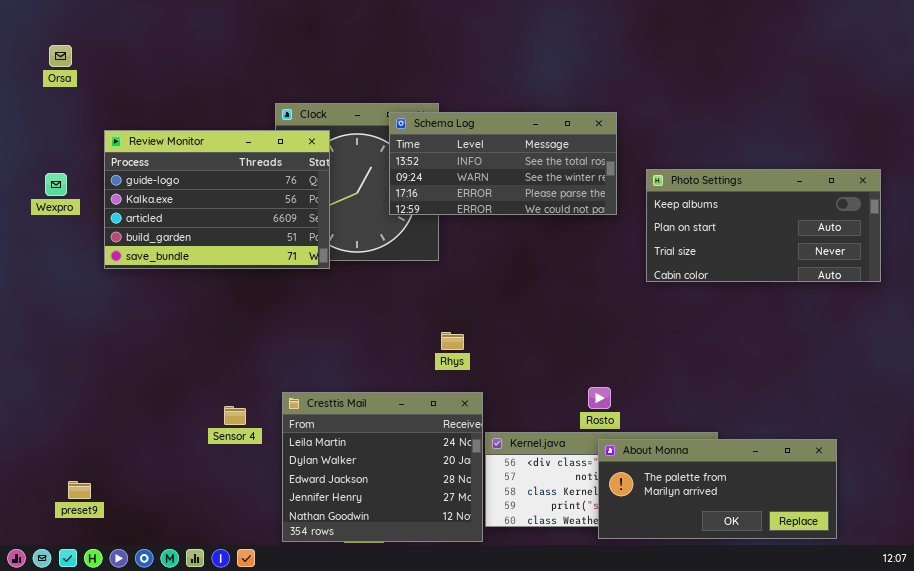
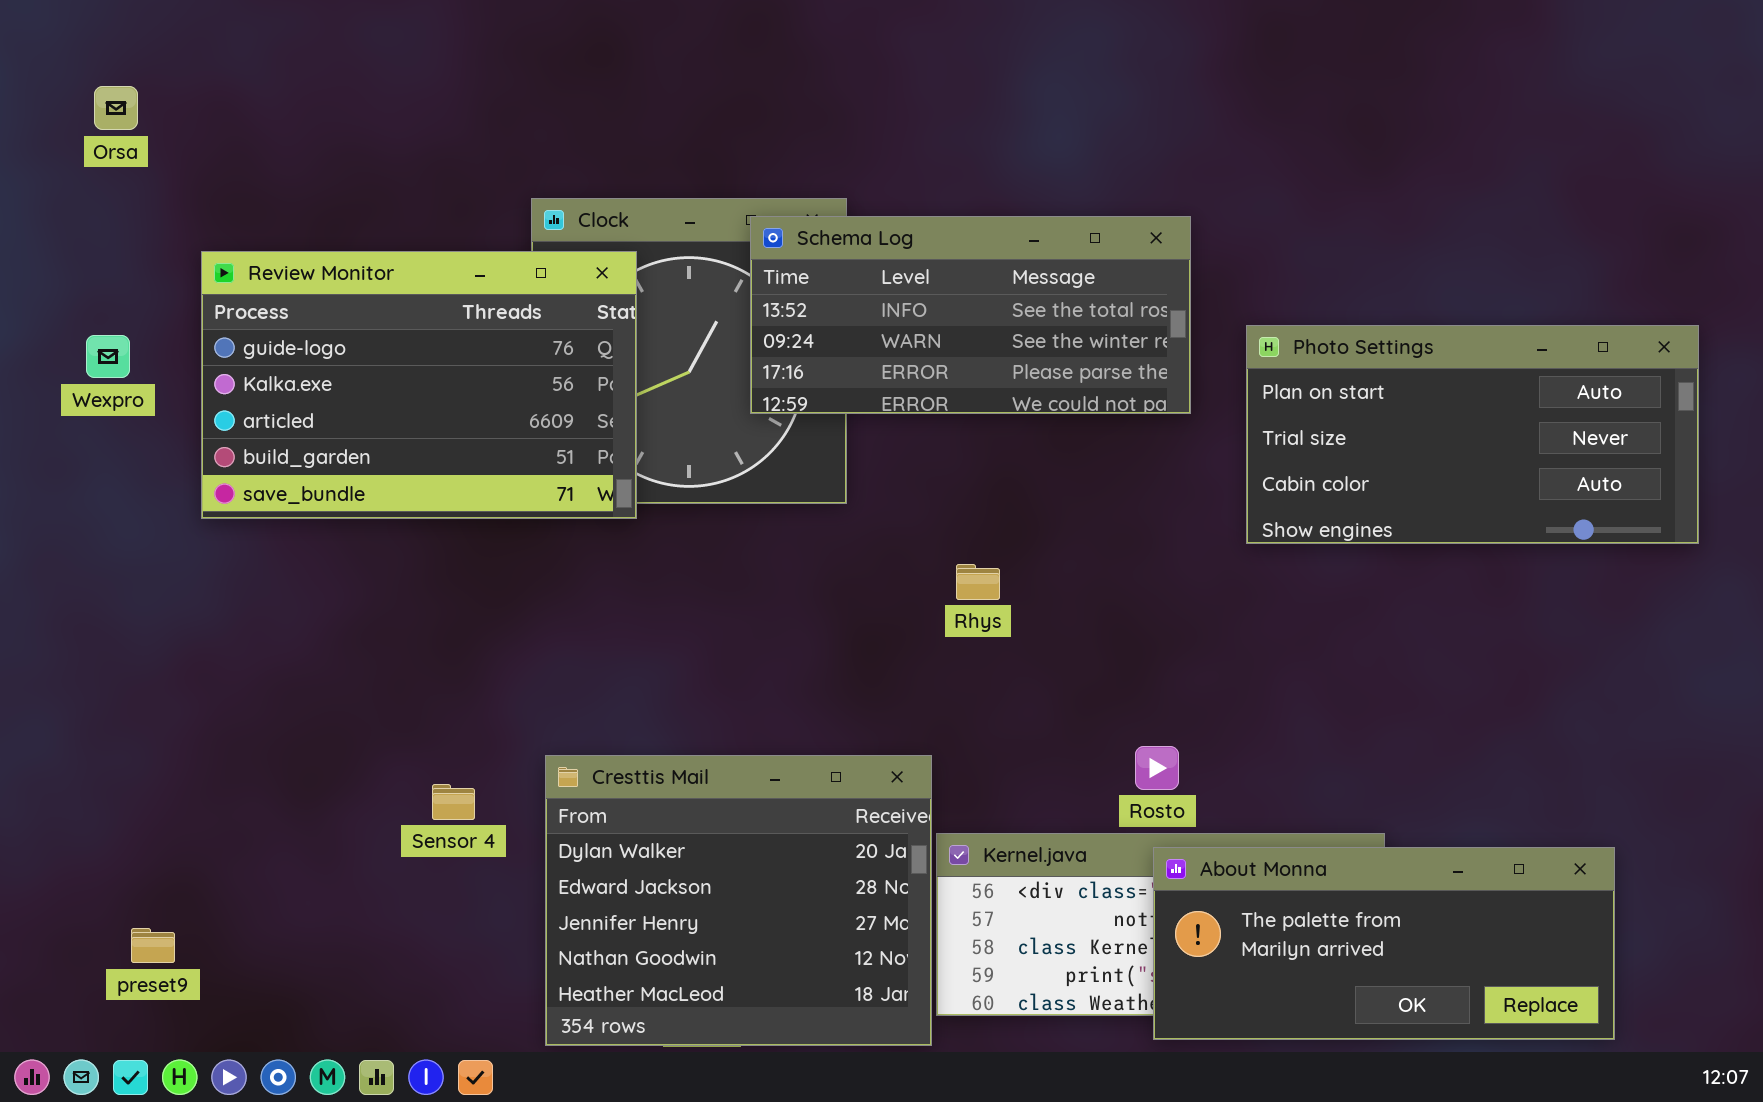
Photo Settings: [646,169,881,282] -> [1246,325,1699,544], scrolled down 1 row
Rhys: [441,332,464,350] -> [956,564,1000,600], moved
Cresttis Mail: [282,392,483,542] -> [545,755,932,1046], scrolled down 1 row

